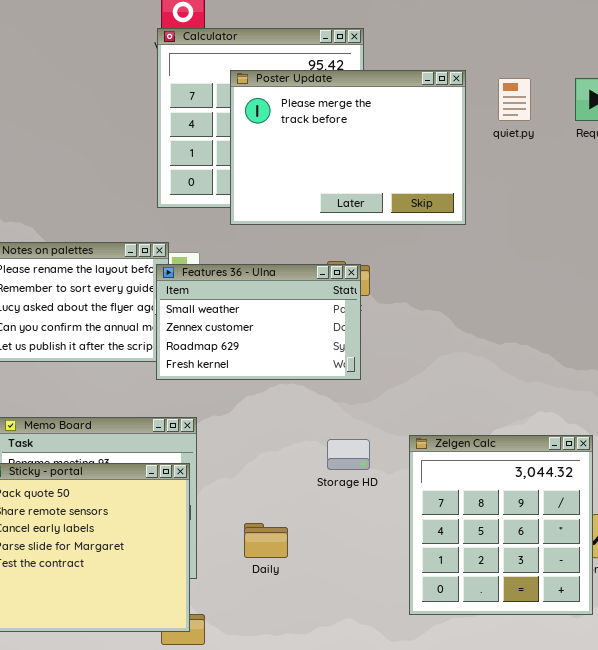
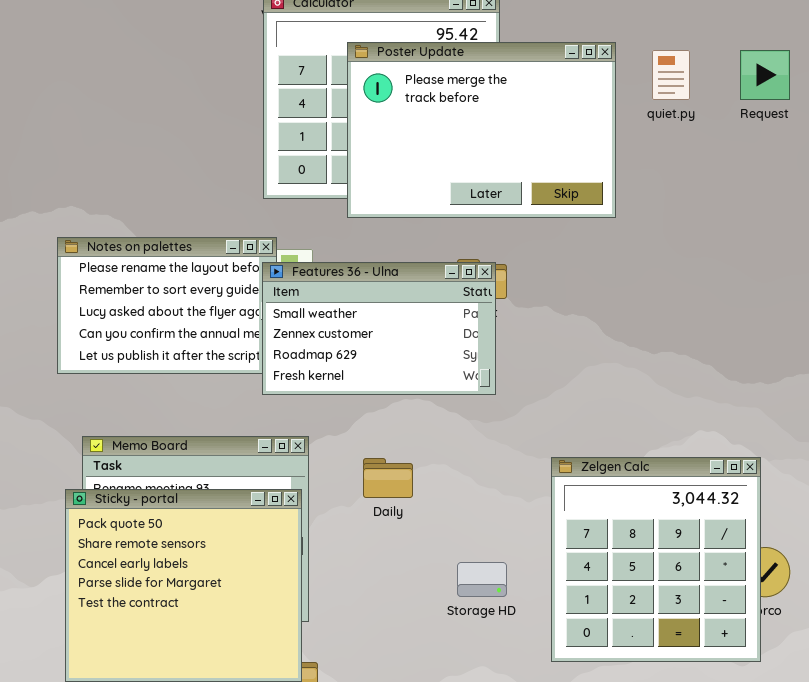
Storage HD: [327,439,370,470] -> [457,562,507,597], moved
Daily: [244,523,288,558] -> [363,458,413,498], moved

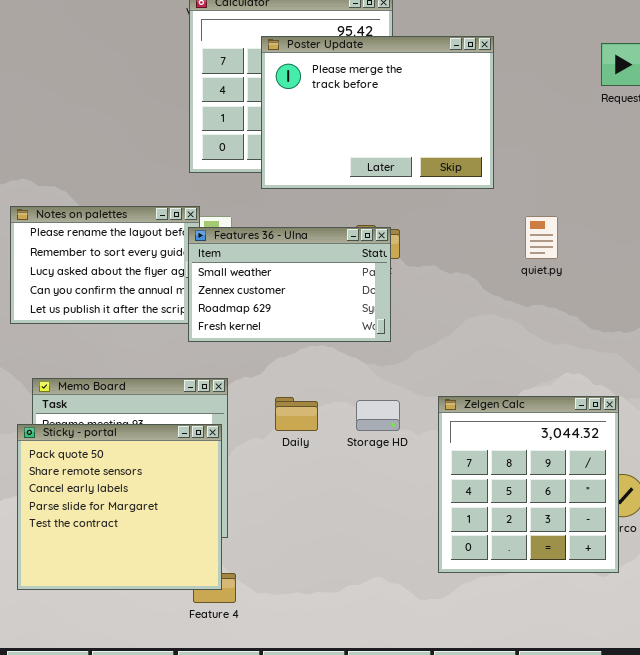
quiet.py: [652,50,690,100] -> [525,216,558,259], moved
Storage HD: [457,562,507,597] -> [356,400,400,431], moved

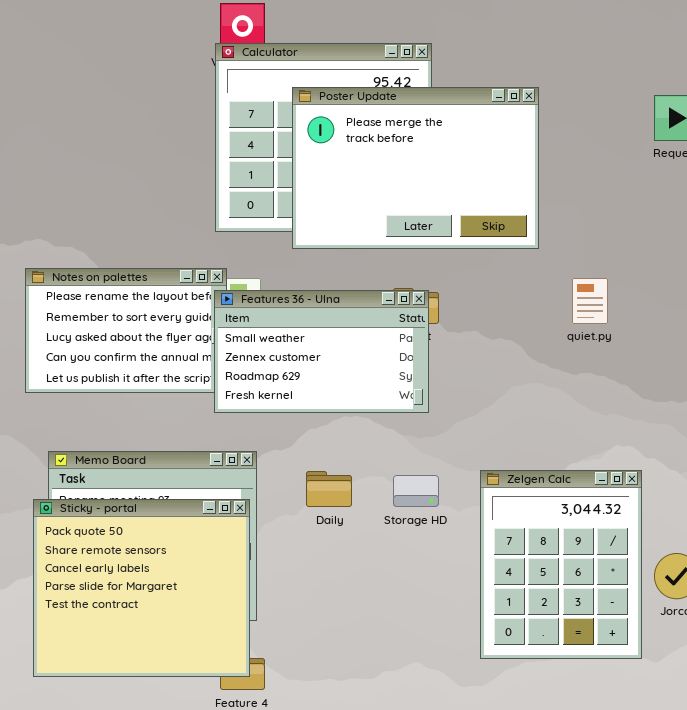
Zelgen Calc: [438,396,619,573] -> [480,470,642,659], resized

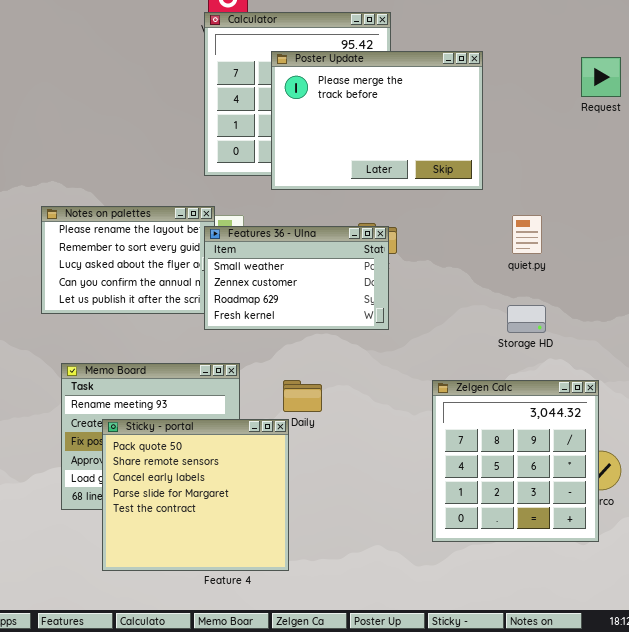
Zelgen Calc: [480,470,642,659] -> [432,380,599,542], resized
Storage HD: [393,475,439,507] -> [507,305,546,333], moved
Sticky - portal: [33,499,250,677] -> [102,419,289,571], moved

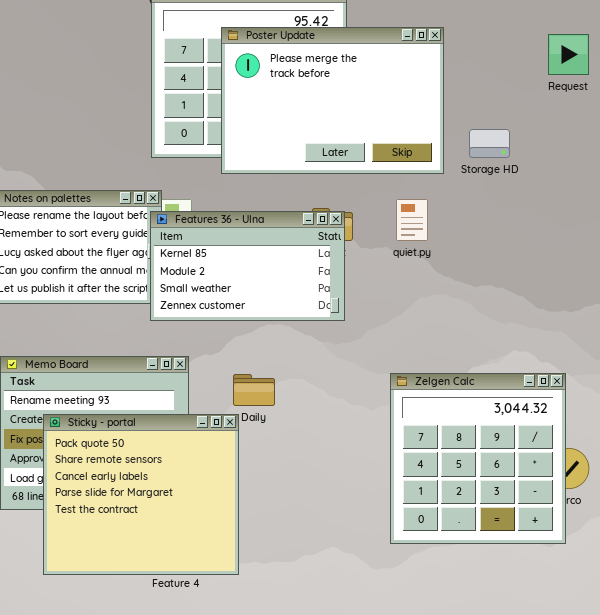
quiet.py: [512,215,542,254] -> [396,199,428,241], moved
Features 36 - Ulna: [204,226,389,330] -> [150,211,345,321], scrolled up 2 rows
Storage HD: [507,305,546,333] -> [469,129,510,158], moved

